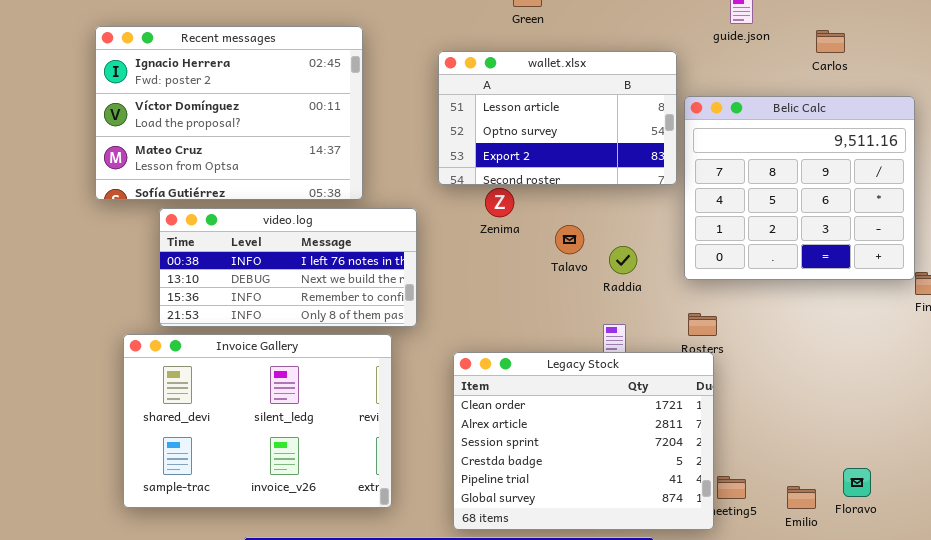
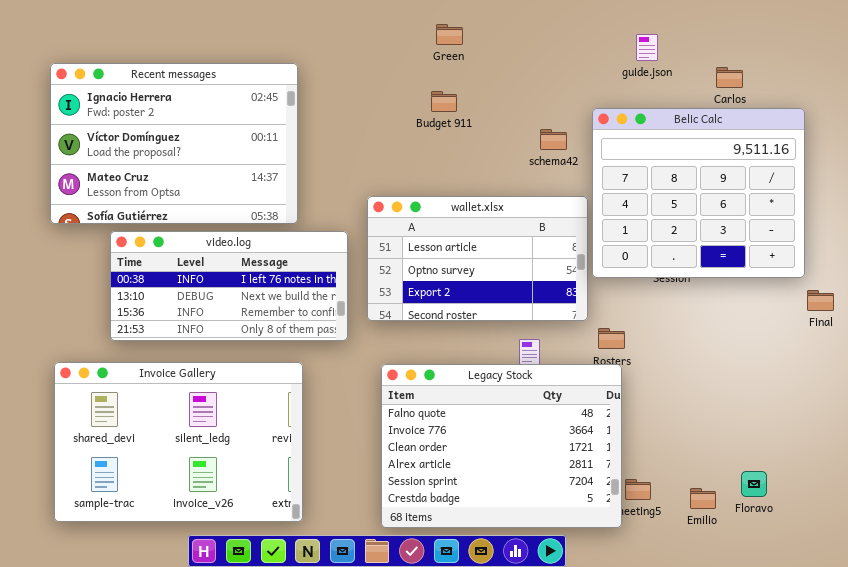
wallet.xlsx: [438,51,677,185] -> [367,196,588,321], moved
Belic Calc: [684,96,915,280] -> [592,108,805,278], moved
Invoice Gallery: [123,334,392,508] -> [54,362,303,522], moved
Legacy Stock: [453,352,714,530] -> [381,364,622,528], scrolled up 2 rows

